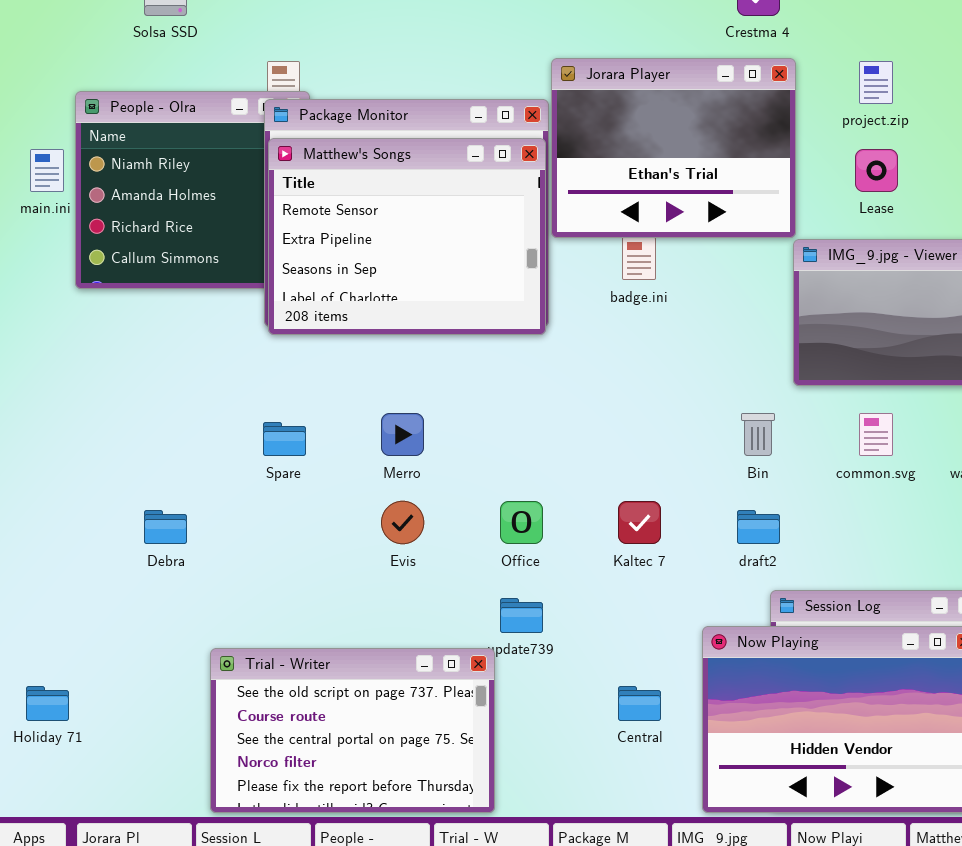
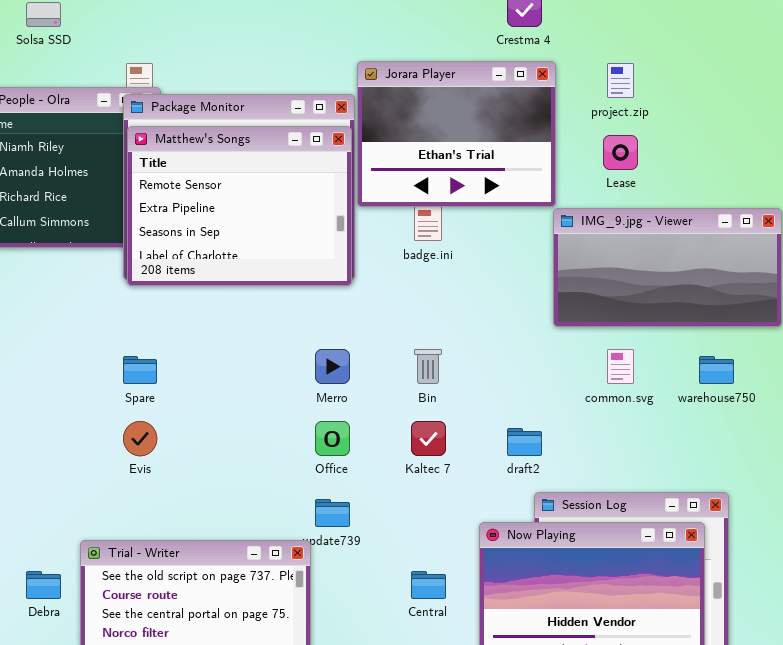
Merro: [381,413,424,456] -> [315,349,350,384], moved
Bin: [741,413,775,456] -> [414,349,442,384], moved
Evis: [381,501,424,544] -> [123,421,157,456], moved
Debra: [144,510,187,544] -> [26,571,61,599], moved

